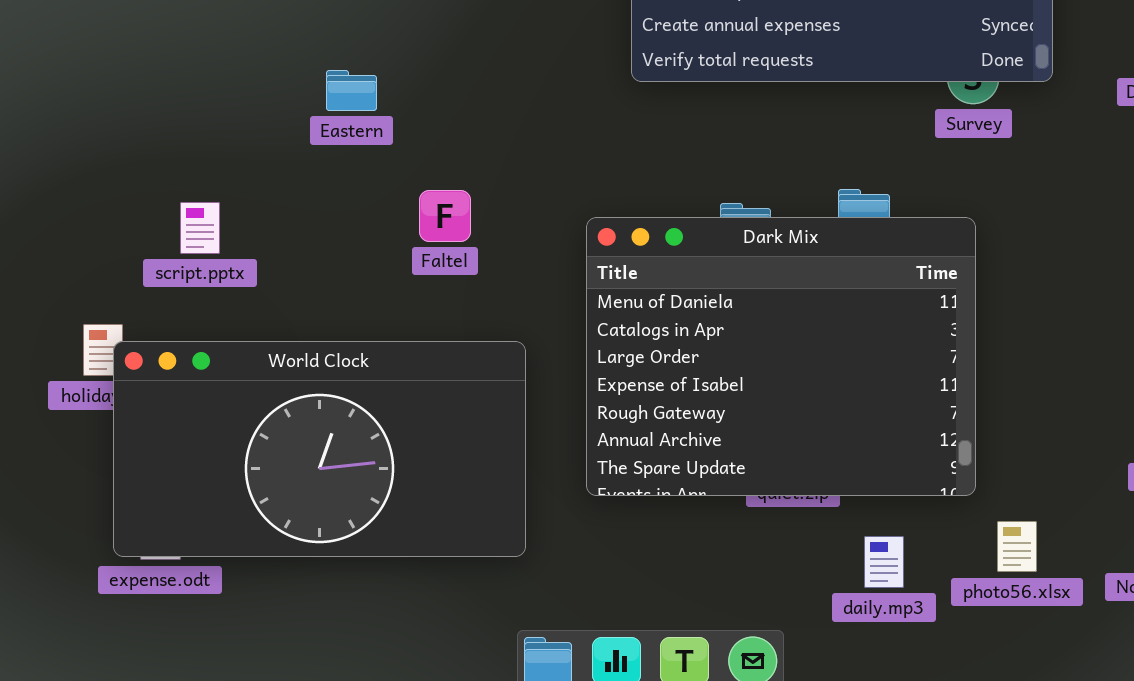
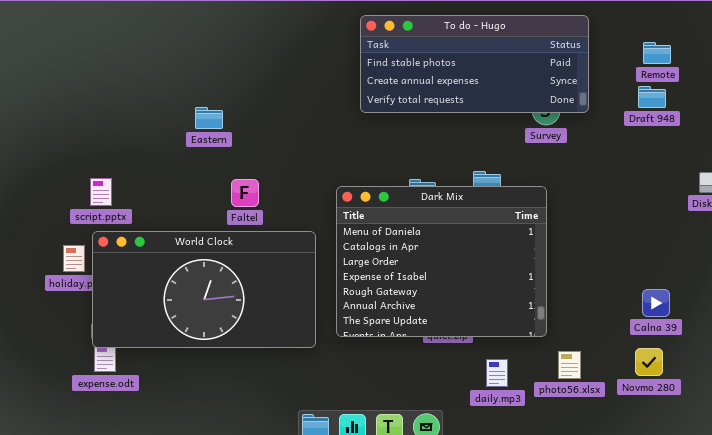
Faltel: [419,190,471,242] -> [231,179,259,207], moved
script.pptx: [180,202,220,254] -> [90,178,112,206], moved
World Clock: [113,341,526,557] -> [92,231,316,348], moved

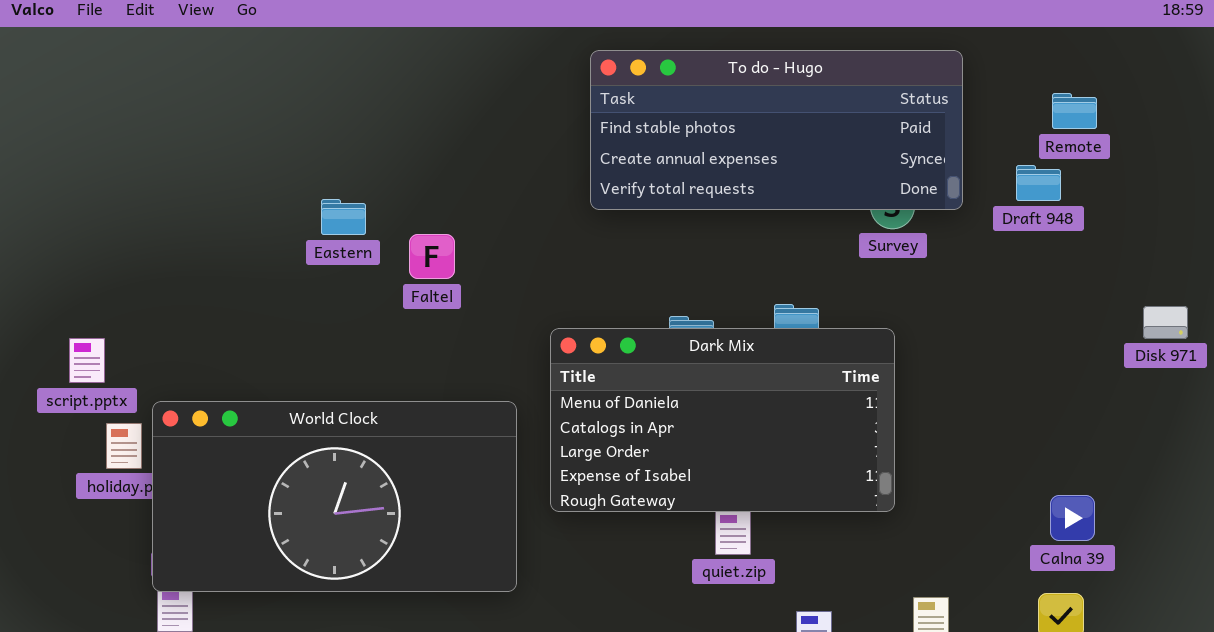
Draft 948: [638,86,666,108] -> [1016,165,1061,201], moved
script.pptx: [90,178,112,206] -> [69,338,105,383], moved
Faltel: [231,179,259,207] -> [409,234,455,279], moved
Dark Mix: [336,186,547,337] -> [550,328,895,512], resized

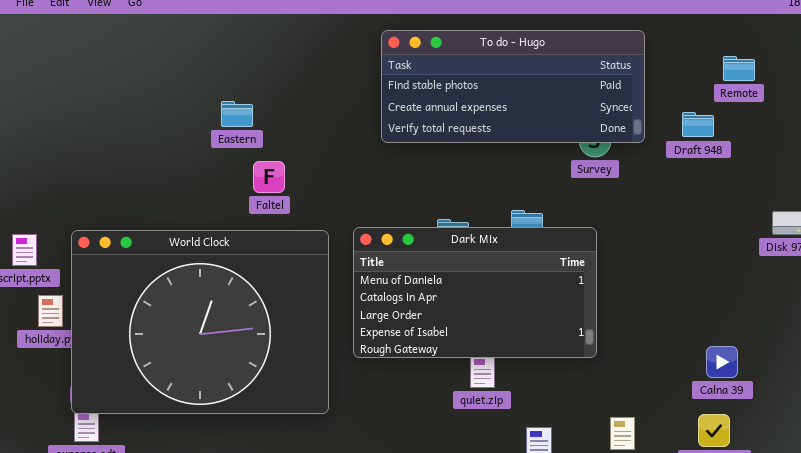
Remote: [1052,93,1097,129] -> [723,56,755,81], moved
Eastern: [321,199,366,235] -> [221,101,253,127], moved
World Clock: [152,401,517,592] -> [71,230,329,414], resized

